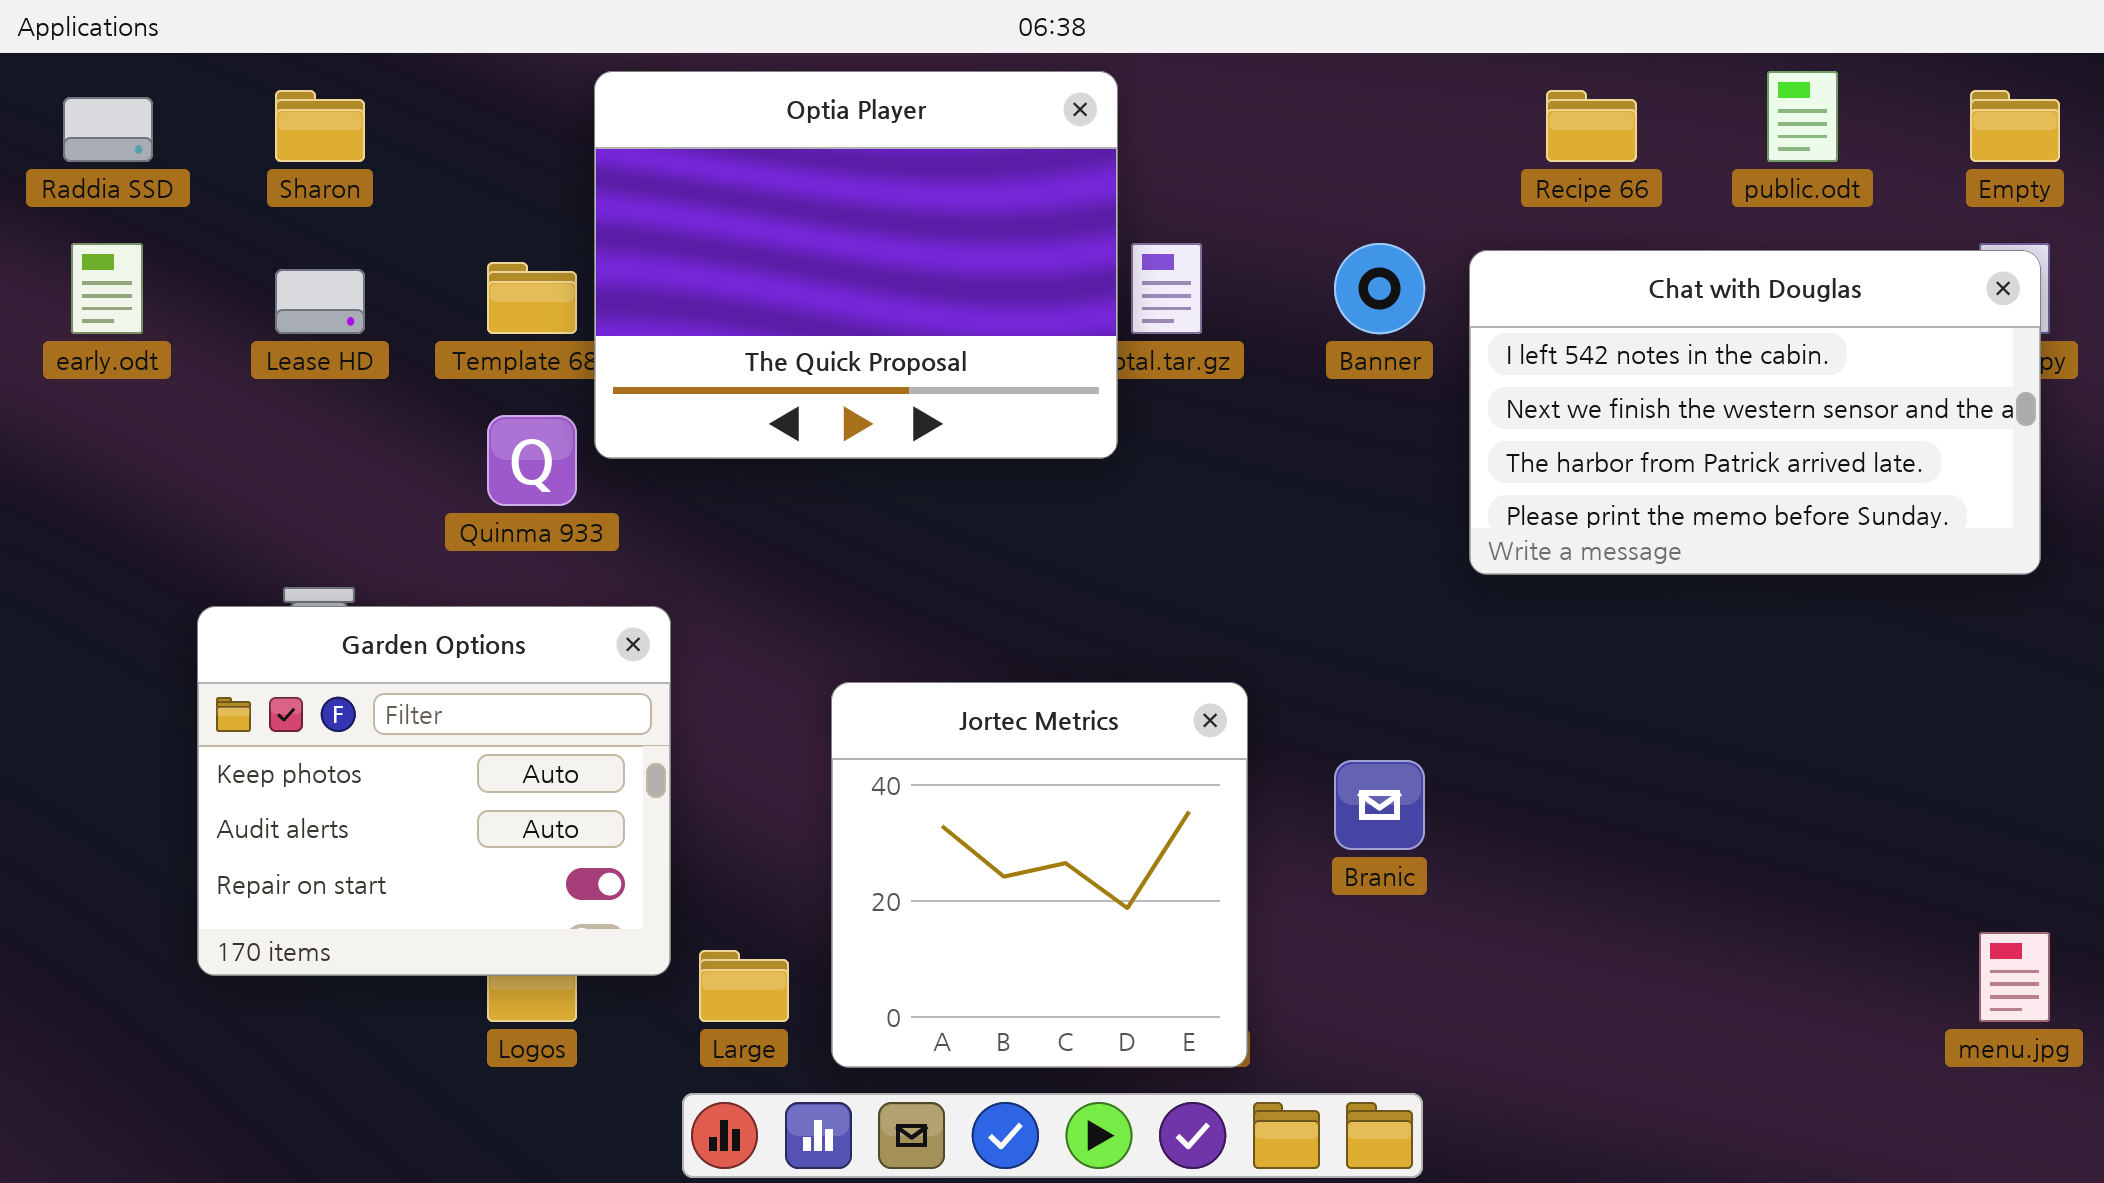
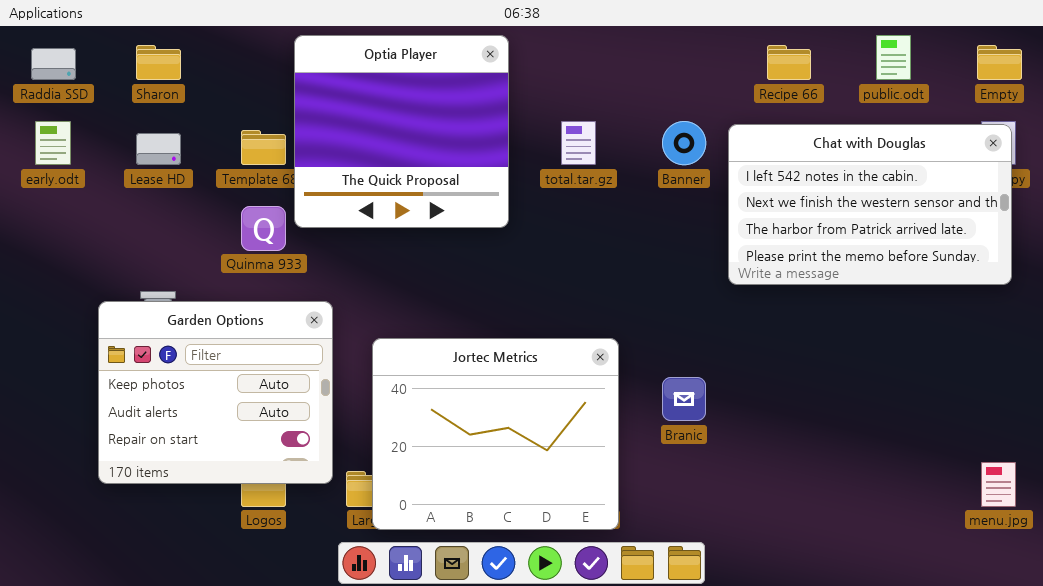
Optia Player: [594,71,1118,459] -> [294,35,509,228], resized
Jortec Metrics: [831,682,1248,1068] -> [372,338,619,530], resized

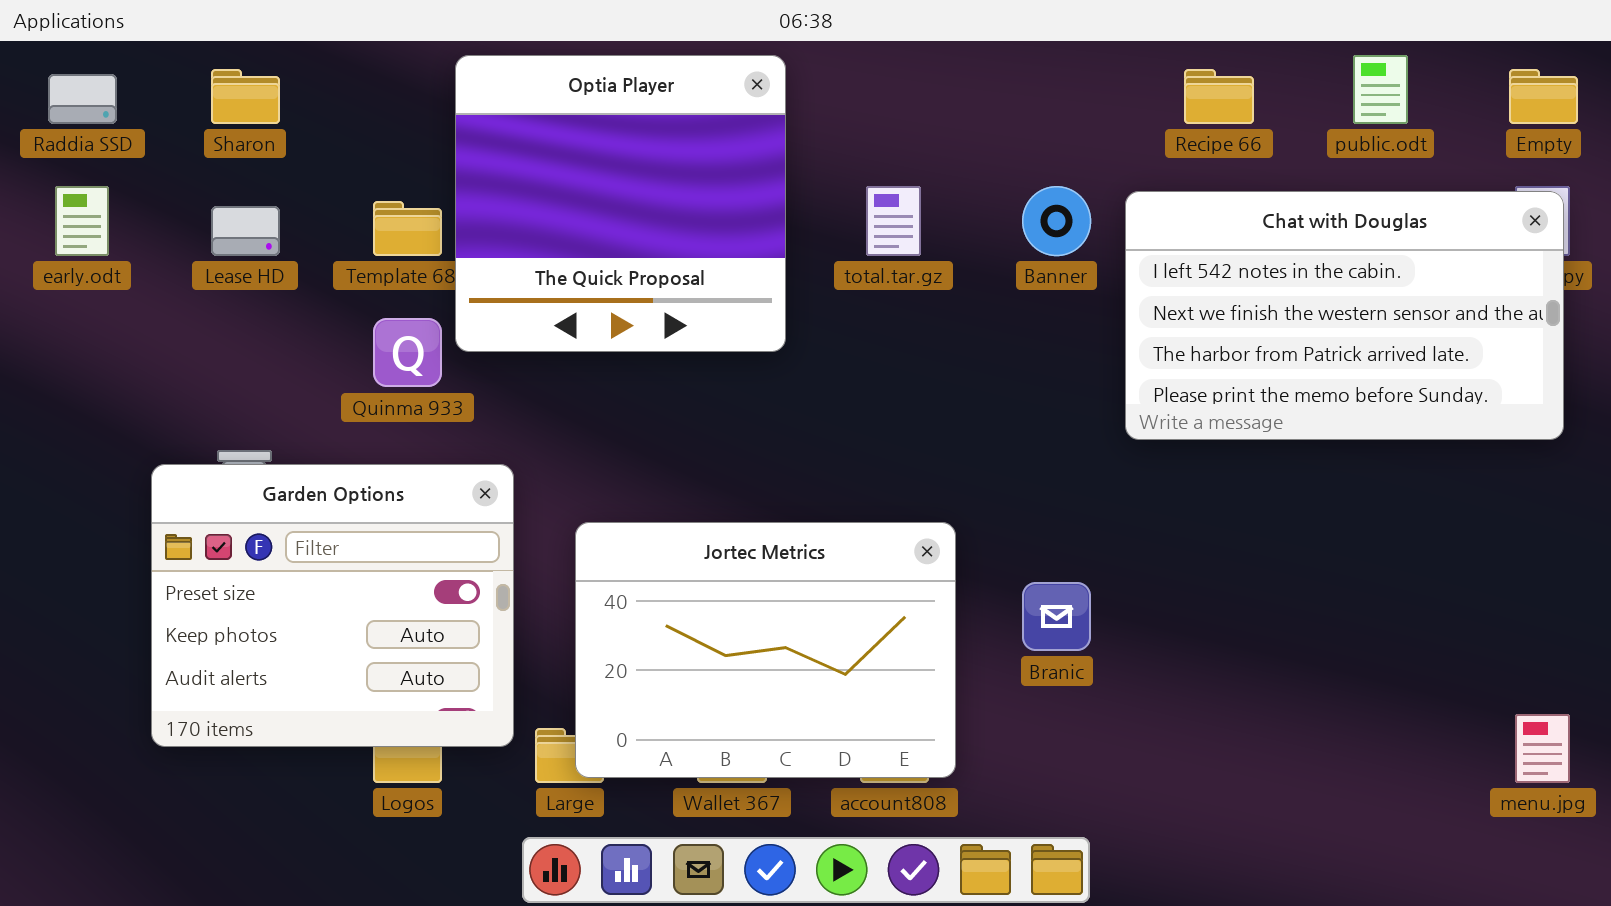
Garden Options: [98,301,333,484] -> [151,464,514,747], scrolled up 1 row
Jortec Metrics: [372,338,619,530] -> [575,522,956,778], resized

